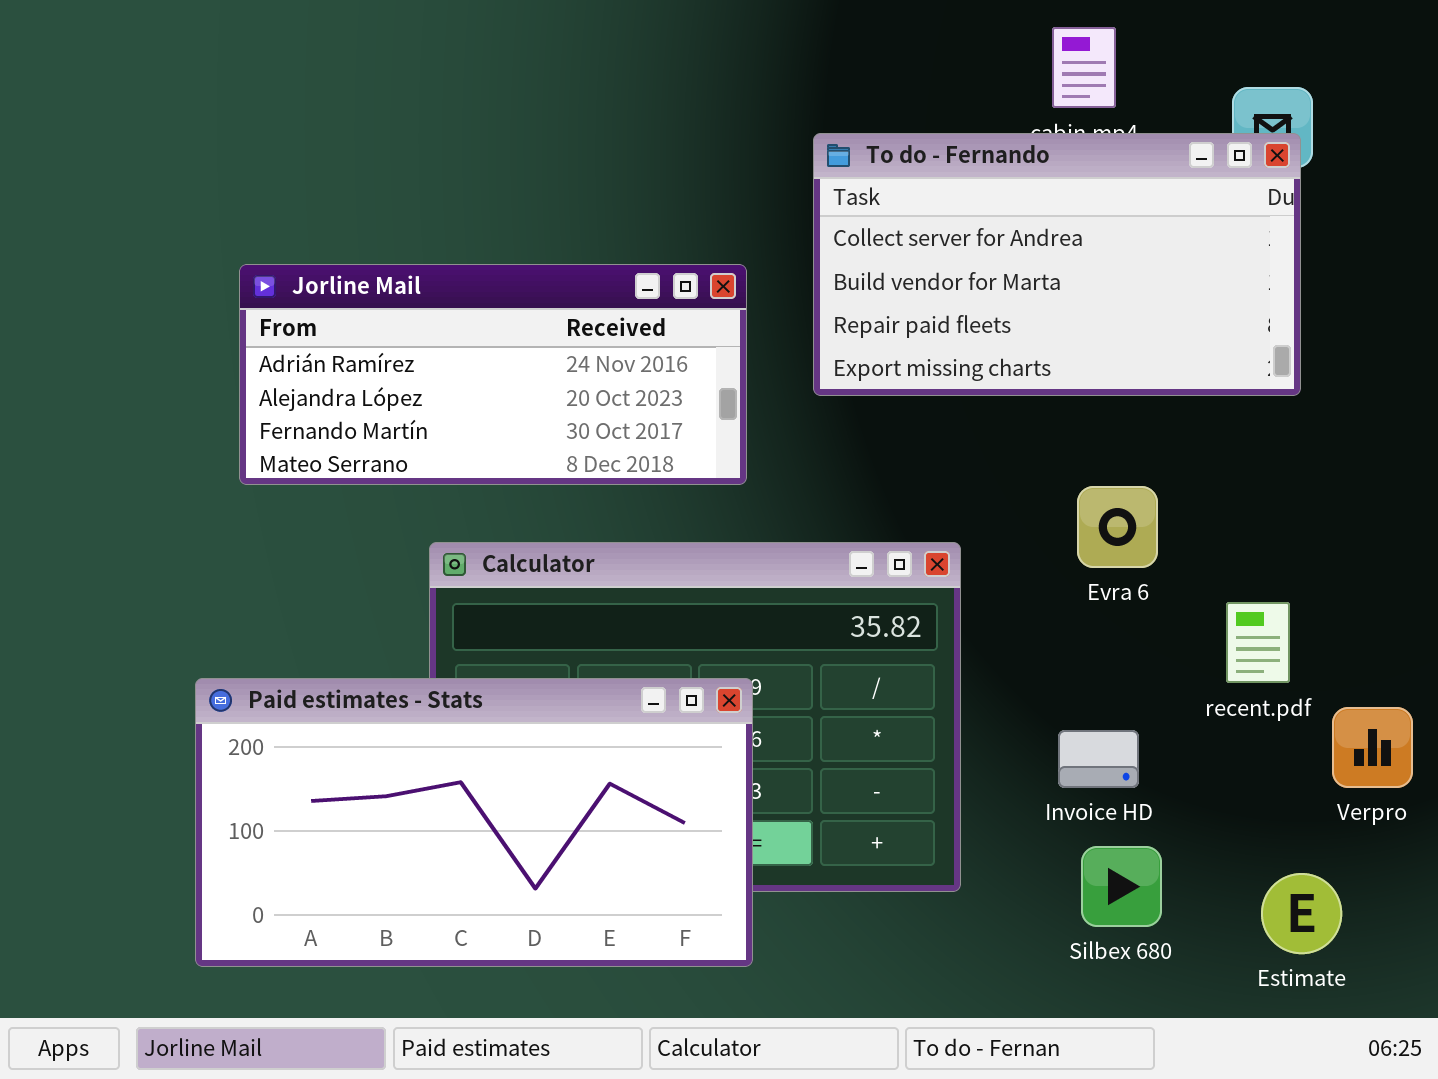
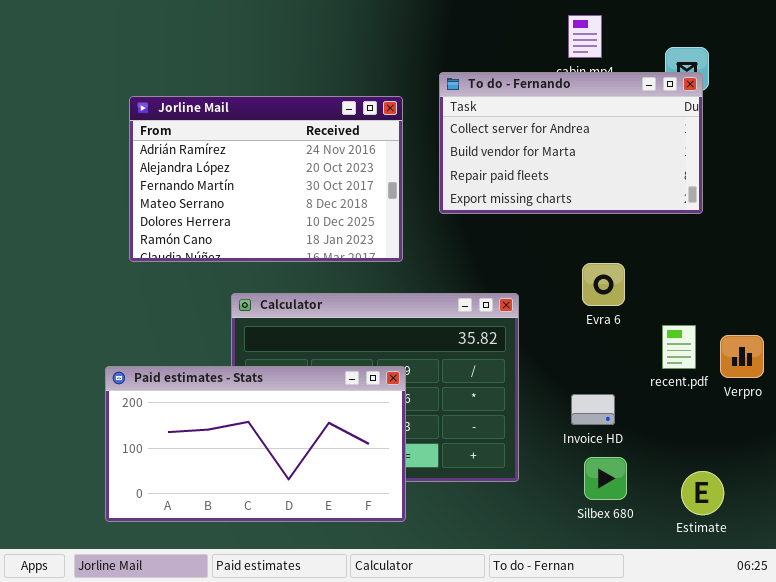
Jorline Mail: [239,264,747,485] -> [129,96,403,262], resized
Verpro: [1332,707,1413,788] -> [720,335,764,378], moved

